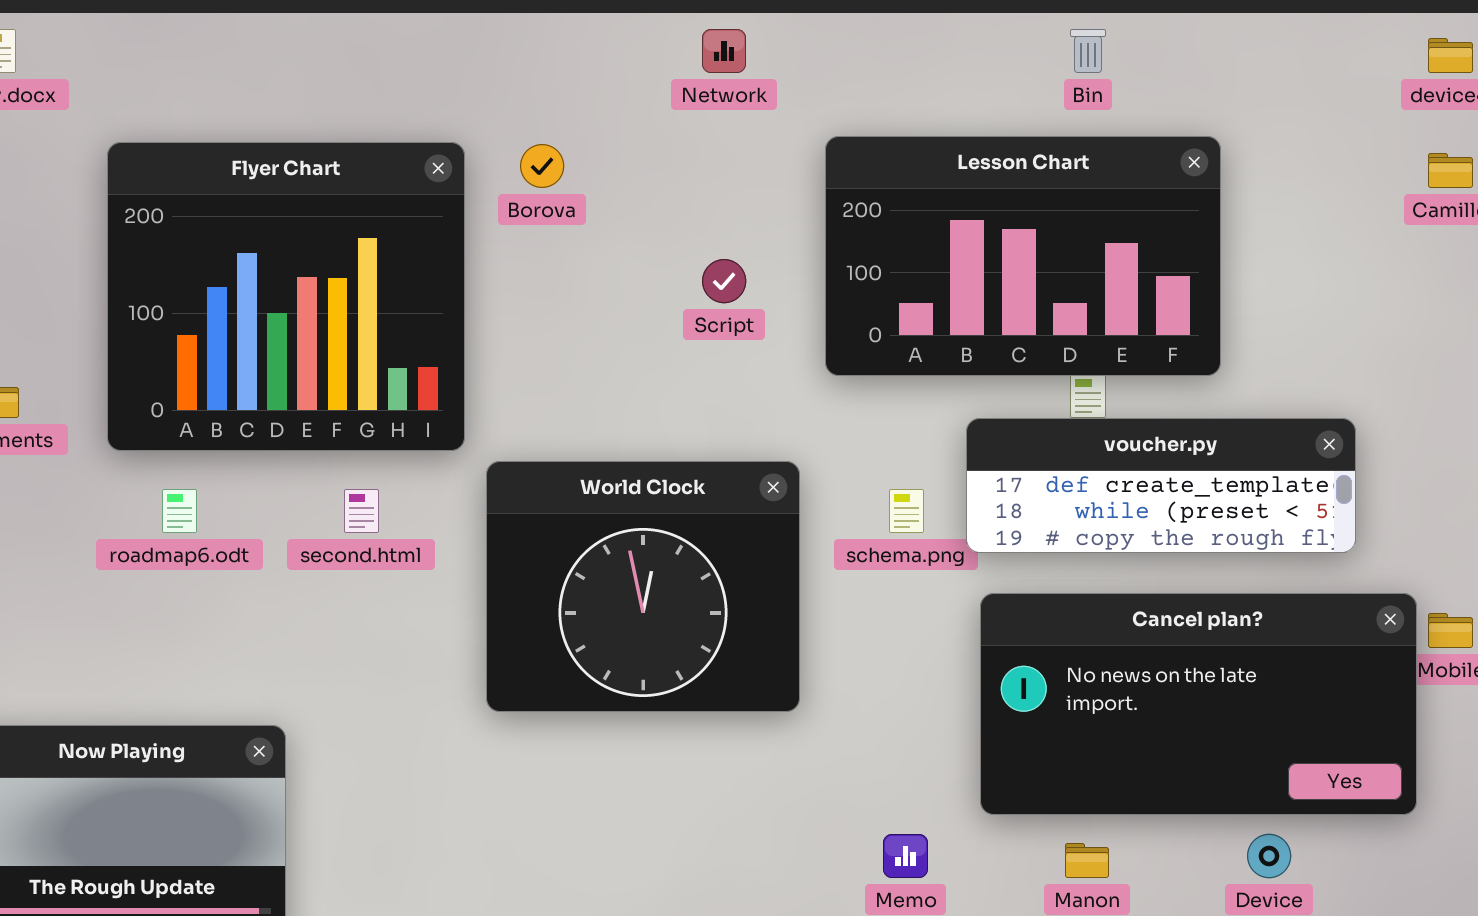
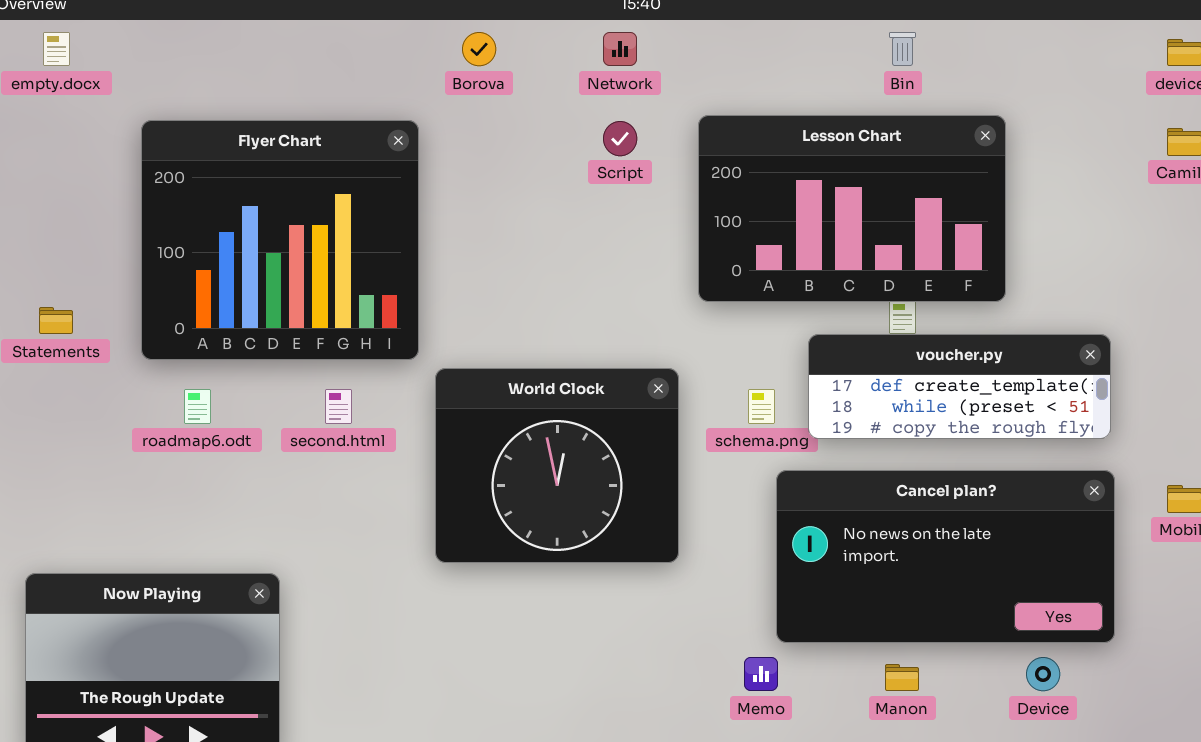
Borova: [520,144,564,188] -> [462,32,496,66], moved
Script: [702,259,746,303] -> [603,121,637,156], moved
Cancel plan?: [980,593,1417,815] -> [776,470,1115,643], moved

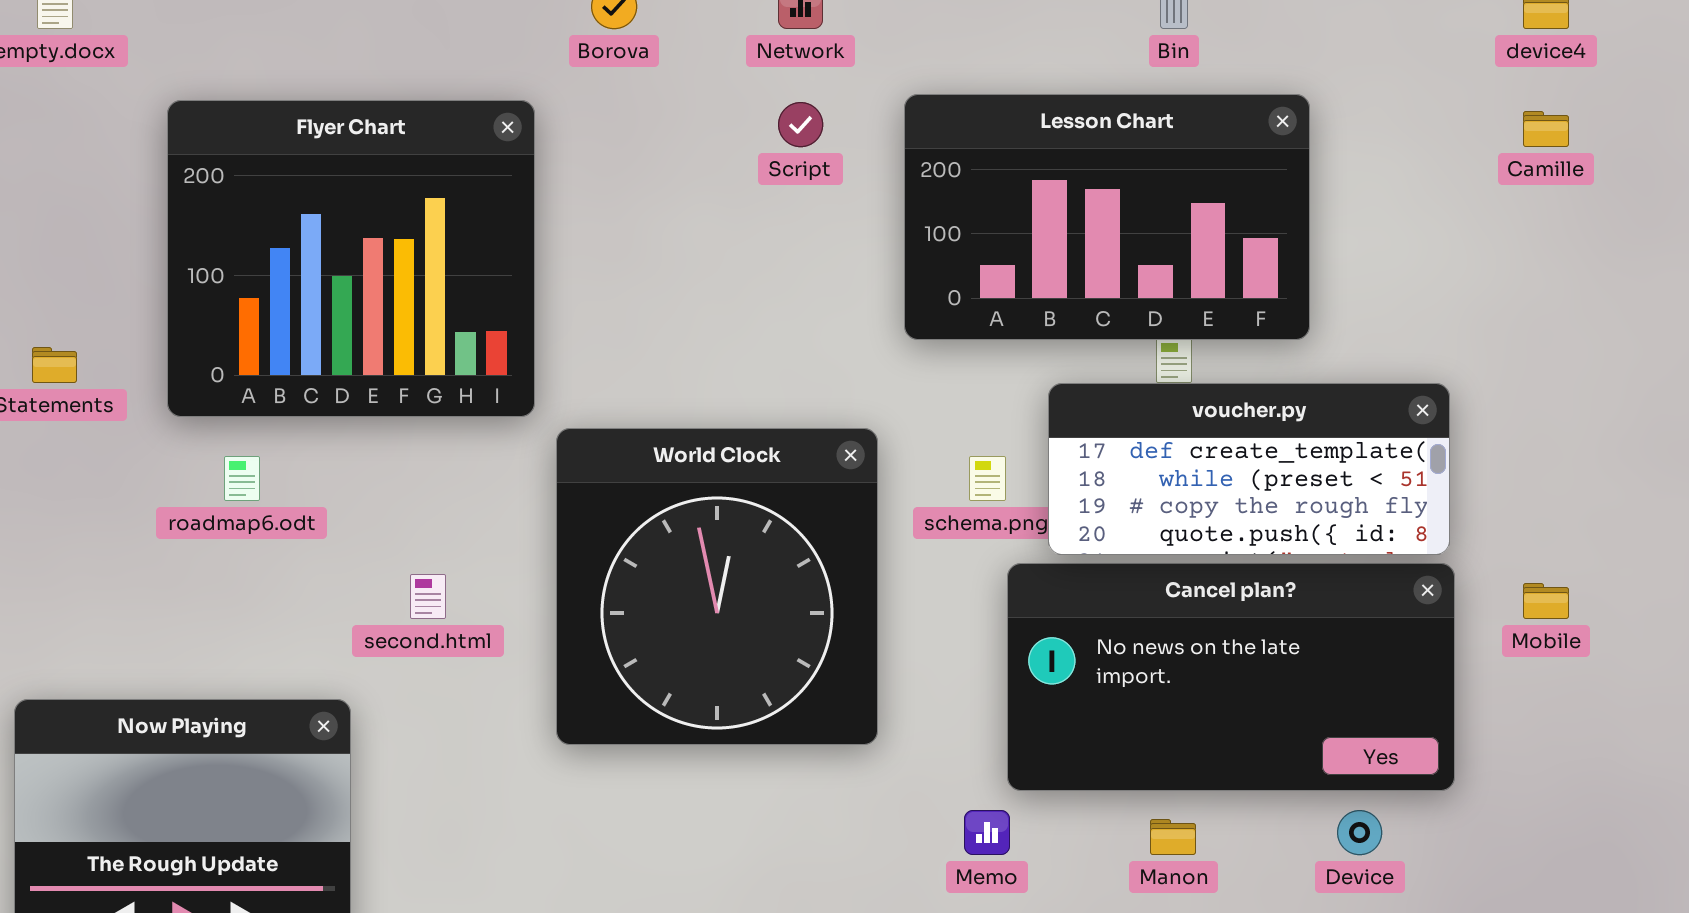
voucher.py: [808,334,1111,439] -> [1048,383,1450,555], resized
World Clock: [435,368,679,563] -> [556,428,878,745], resized
second.html: [325,389,352,424] -> [410,574,446,619], moved

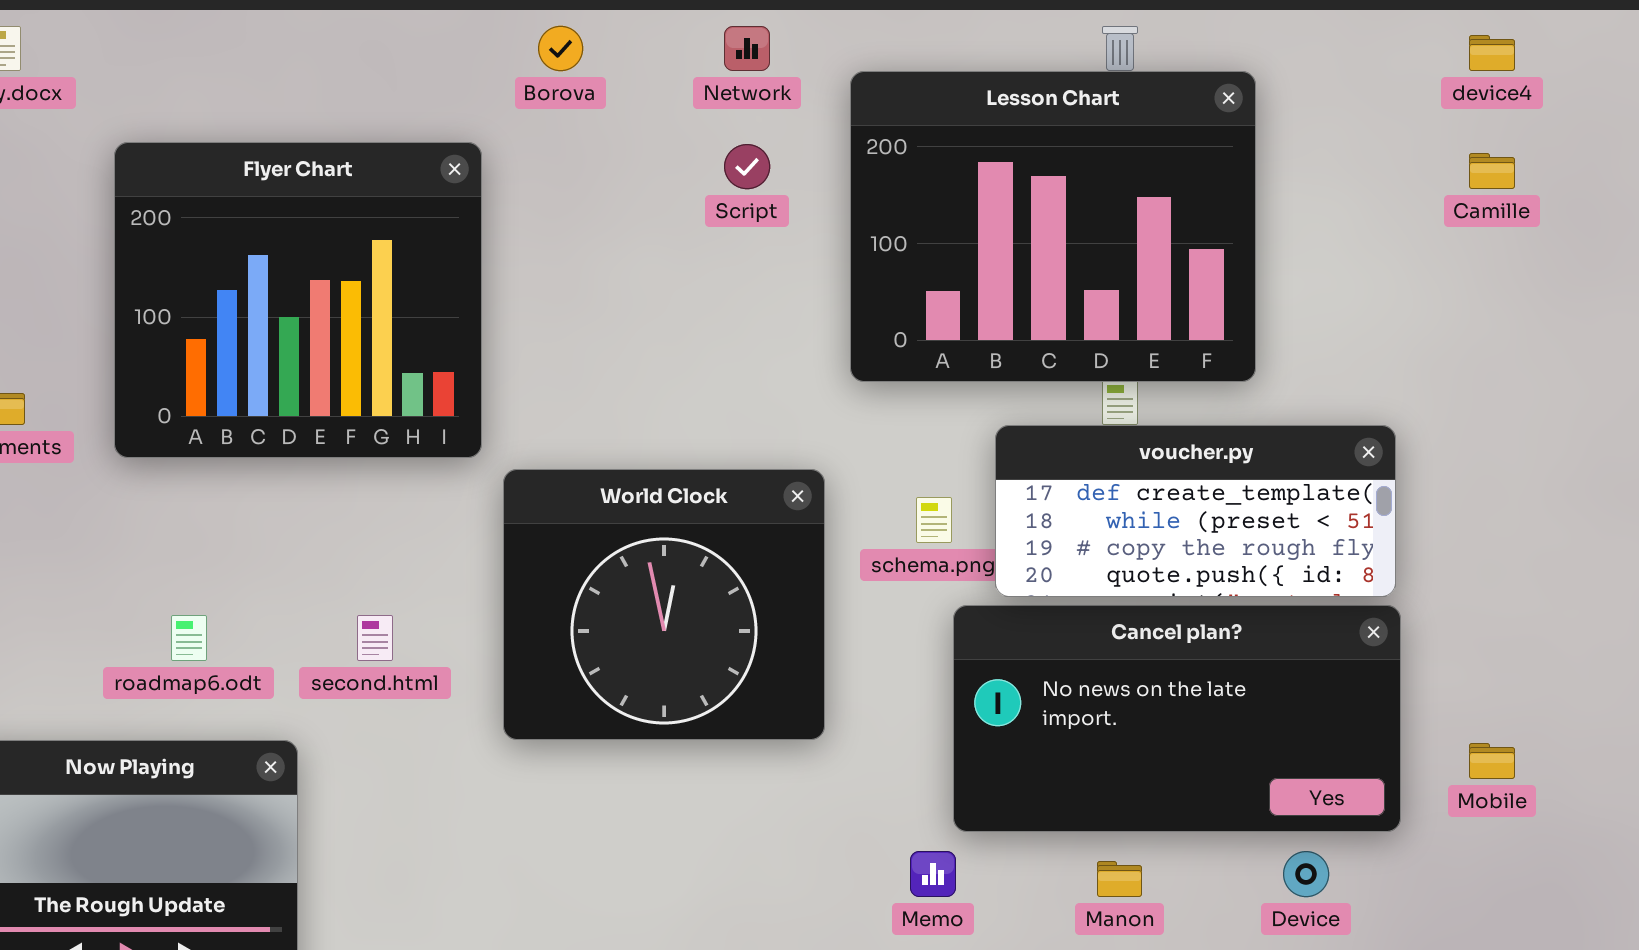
Lesson Chart: [904,94,1310,340] -> [850,71,1256,382], resized
World Clock: [556,428,878,745] -> [503,469,825,740], resized
roadmap6.odt: [224,456,260,501] -> [171,615,207,661], moved
Mobile: [1523,583,1569,619] -> [1469,743,1515,779], moved

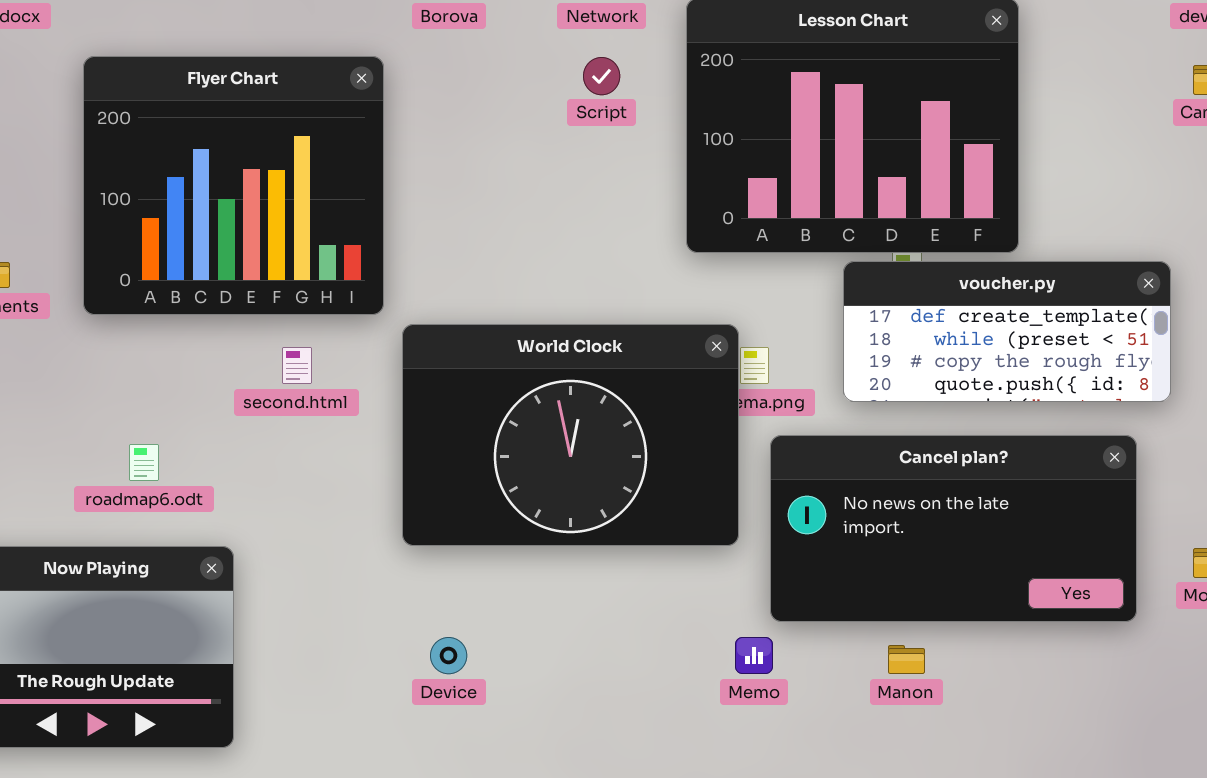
voucher.py: [995,425,1396,597] -> [843,261,1171,402], moved
World Clock: [503,469,825,740] -> [402,324,739,546], resized
second.html: [357,615,393,661] -> [282,347,312,384], moved
Device: [1283,851,1329,897] -> [430,637,467,674], moved

